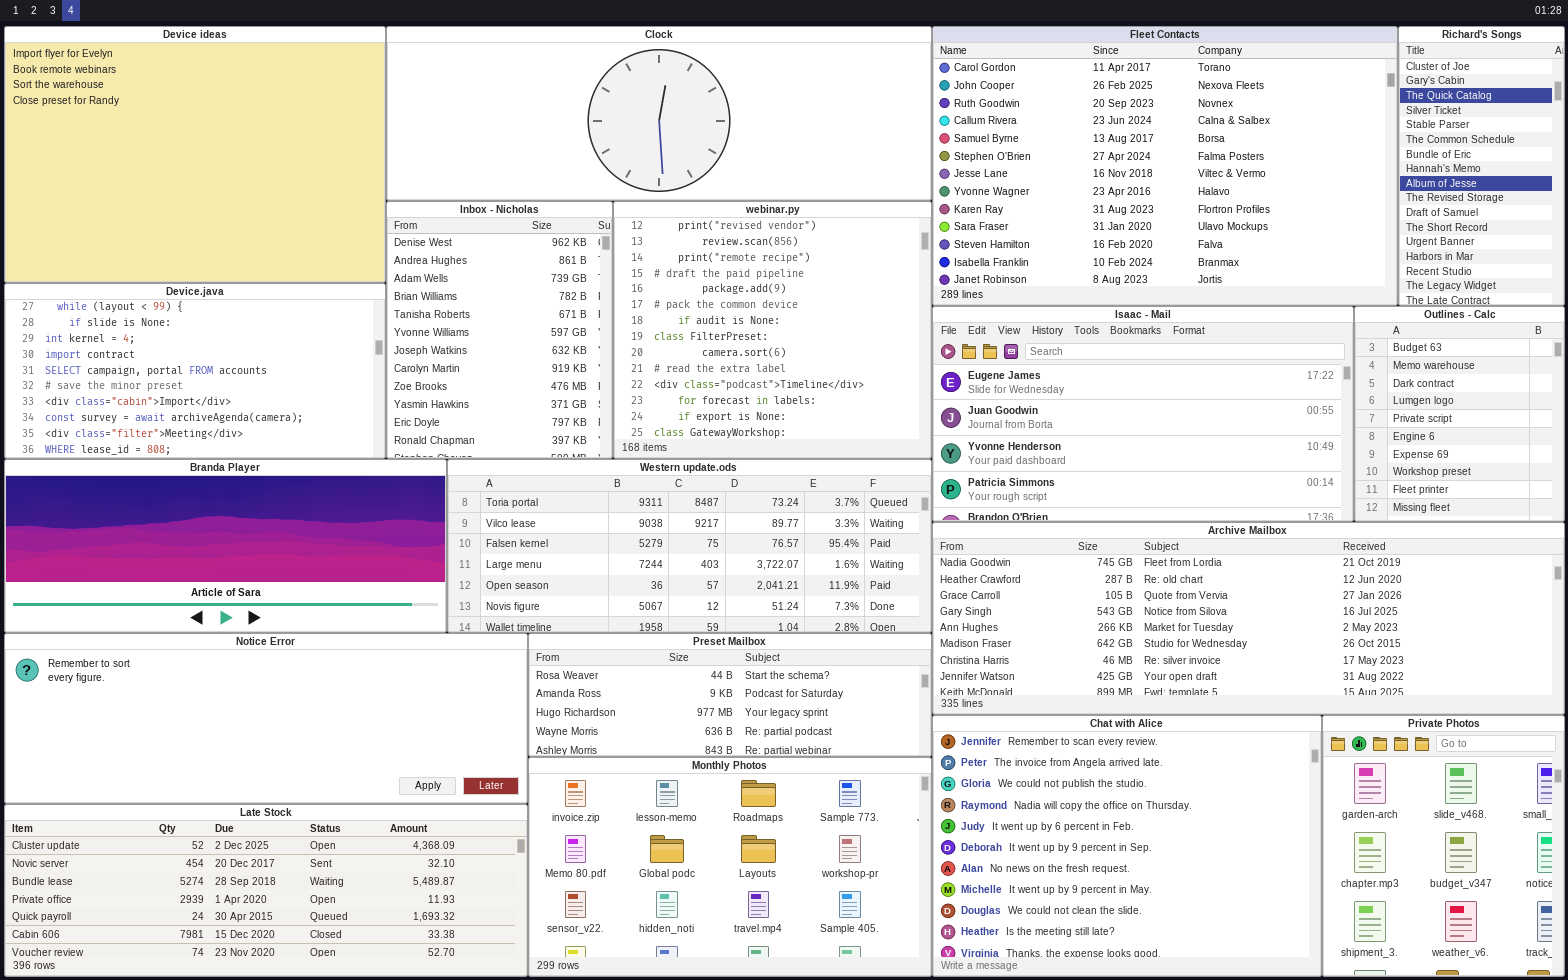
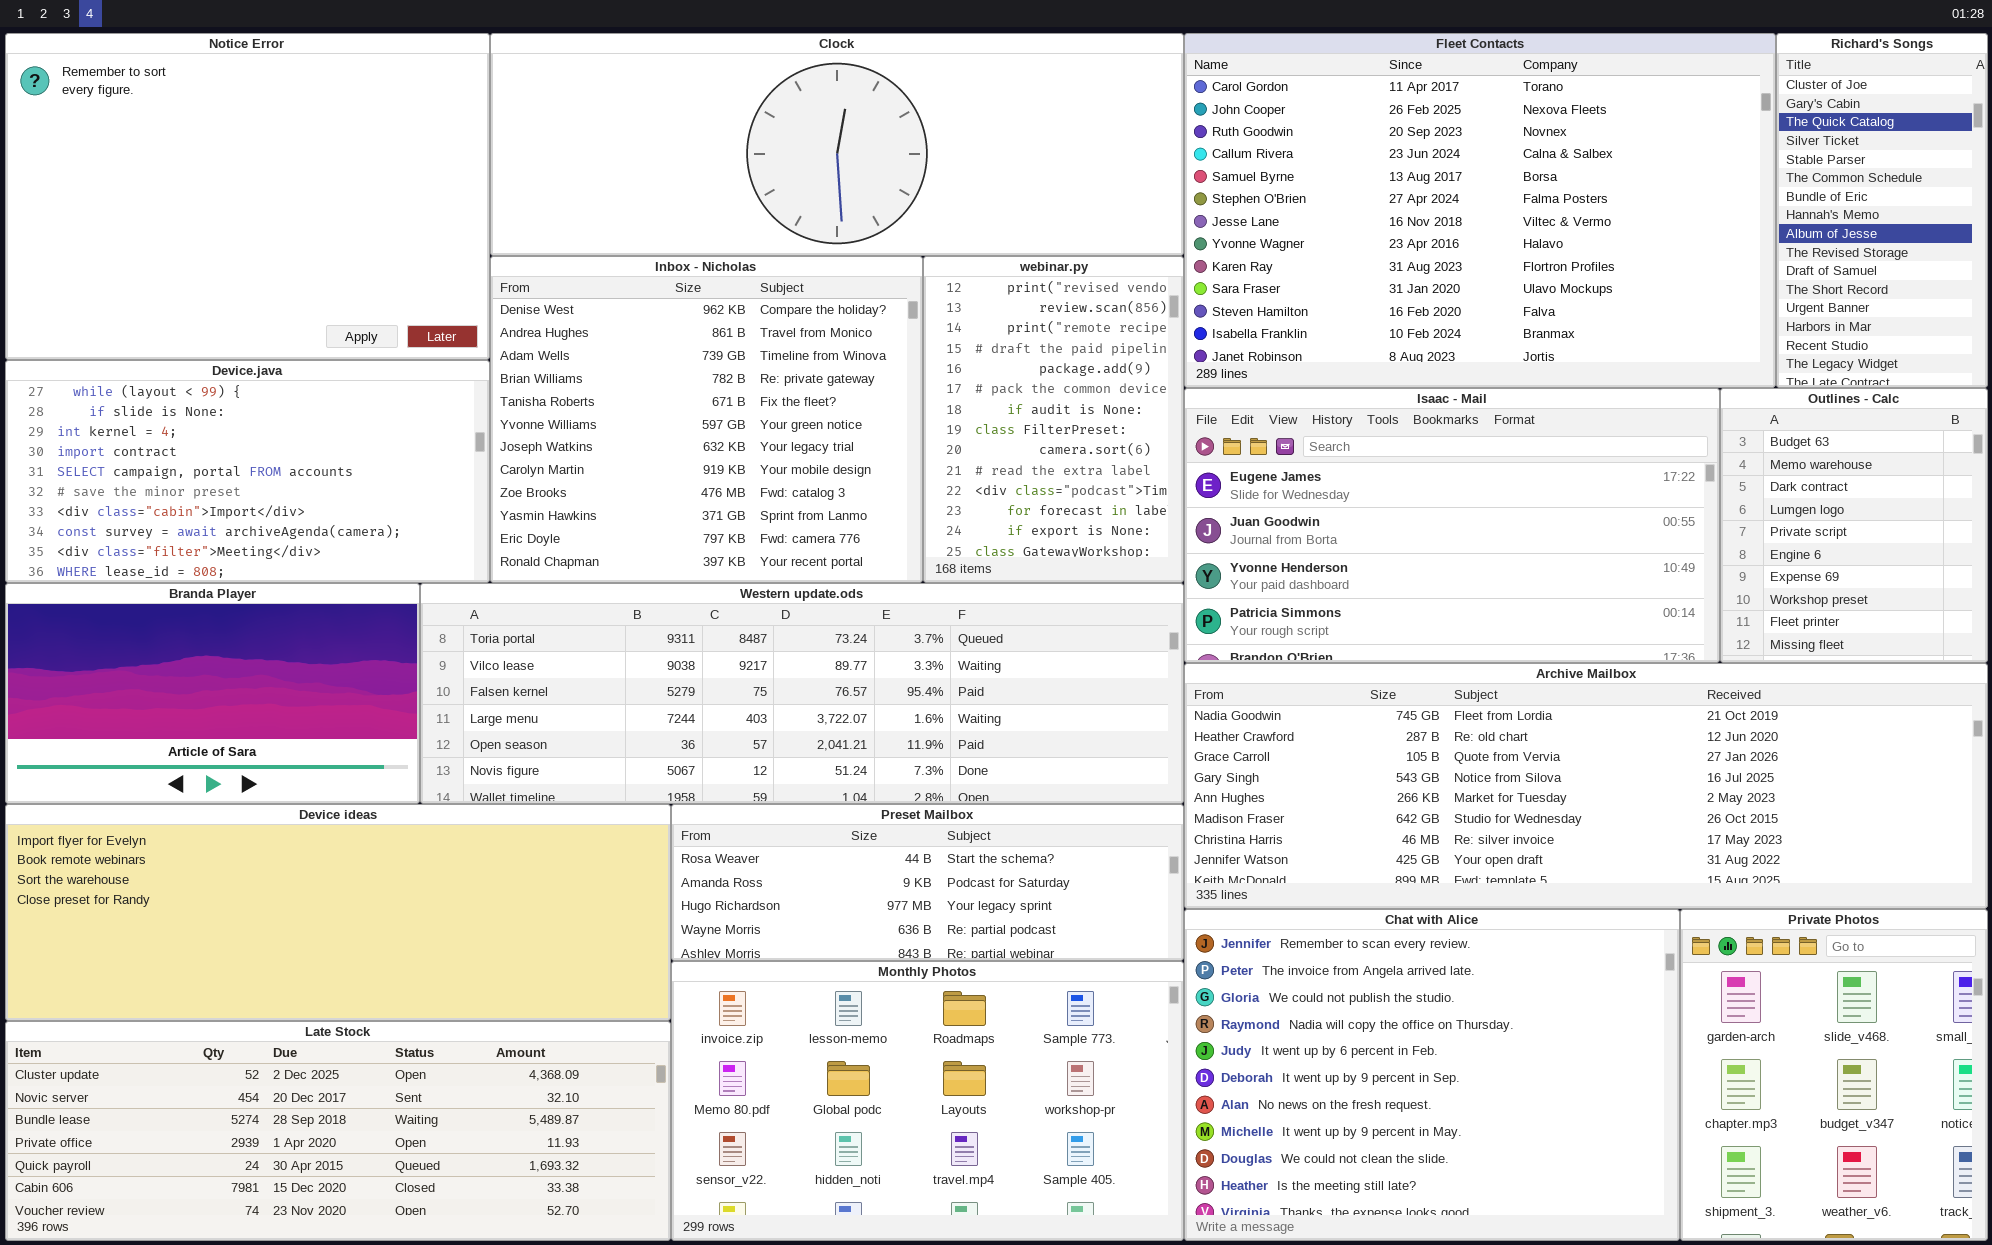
Device ideas: [4,26,386,283] -> [5,804,671,1021], moved, resized
Inbox - Nicholas: [386,201,613,459] -> [490,256,923,583], resized
webinar.py: [613,201,932,459] -> [923,256,1184,583], resized
Branda Player: [4,459,447,633] -> [5,583,420,804], resized
Western update.ods: [447,459,932,633] -> [420,583,1184,804], resized
Notice Error: [4,633,528,804] -> [5,33,490,360], moved, resized

